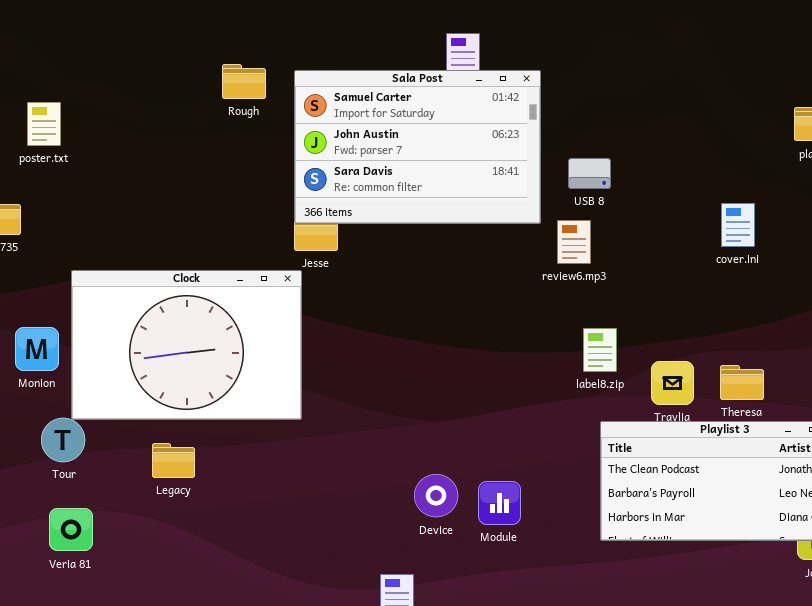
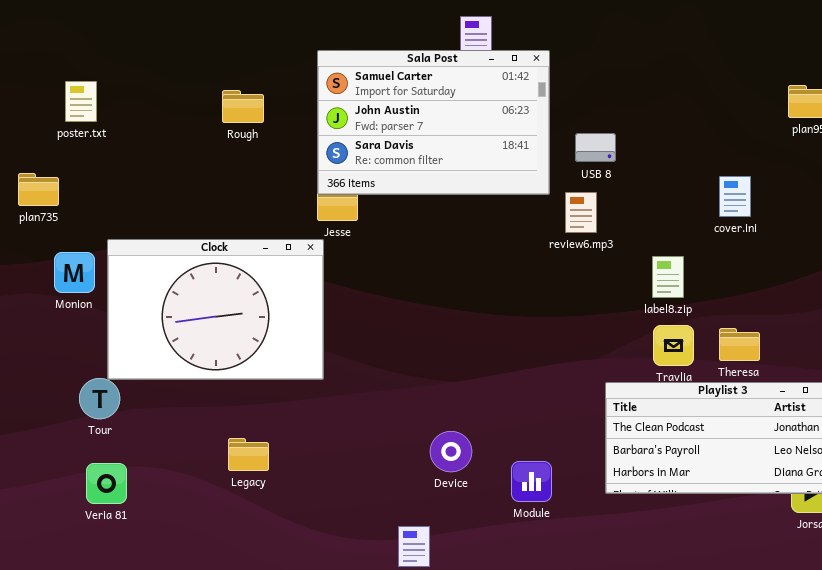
Rough: [222,64,266,99] -> [222,90,264,123], moved
Monion: [15,327,59,371] -> [54,252,95,293], moved
label8.zip: [583,328,617,372] -> [652,256,684,298], moved
Legacy: [152,443,195,478] -> [228,438,269,471], moved
Module: [478,481,521,525] -> [511,461,552,502], moved

